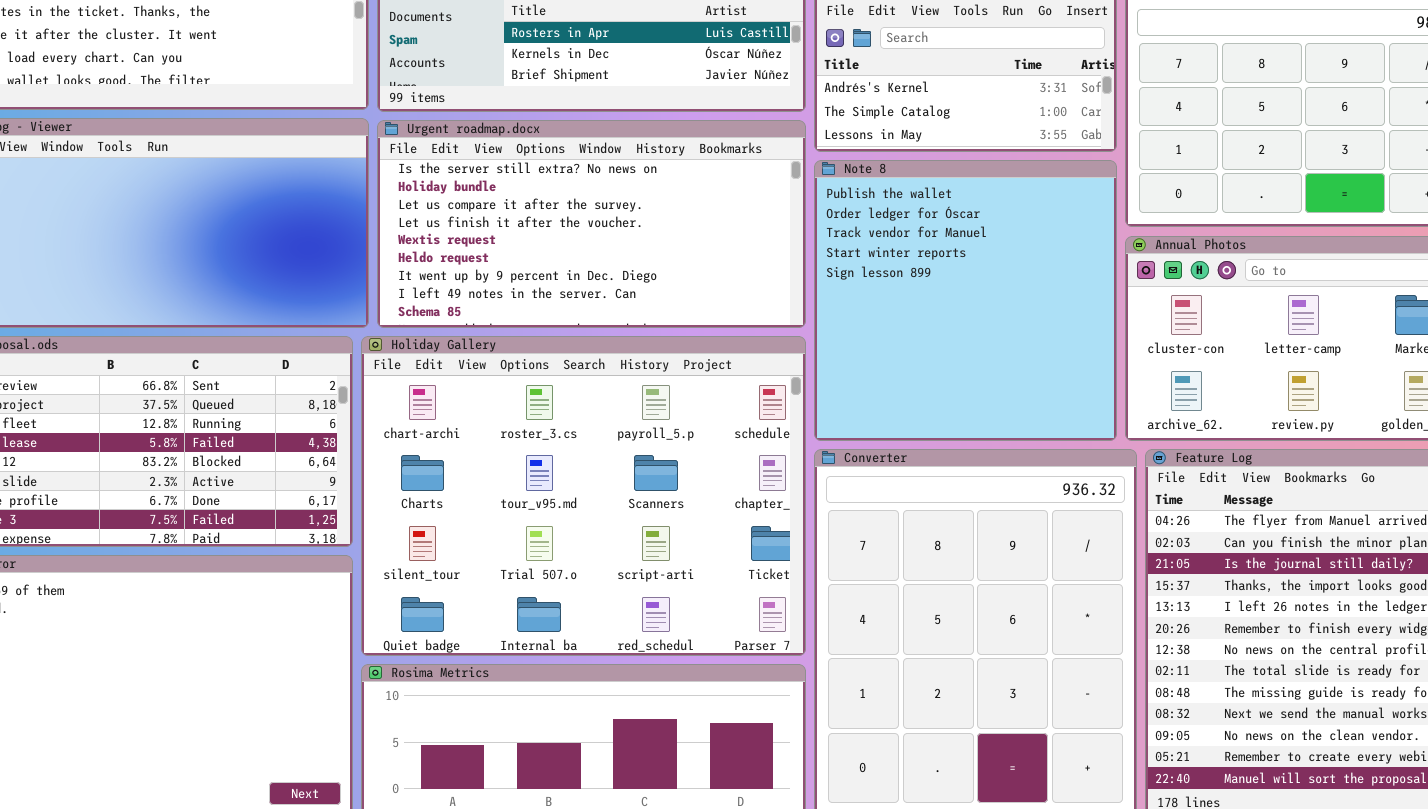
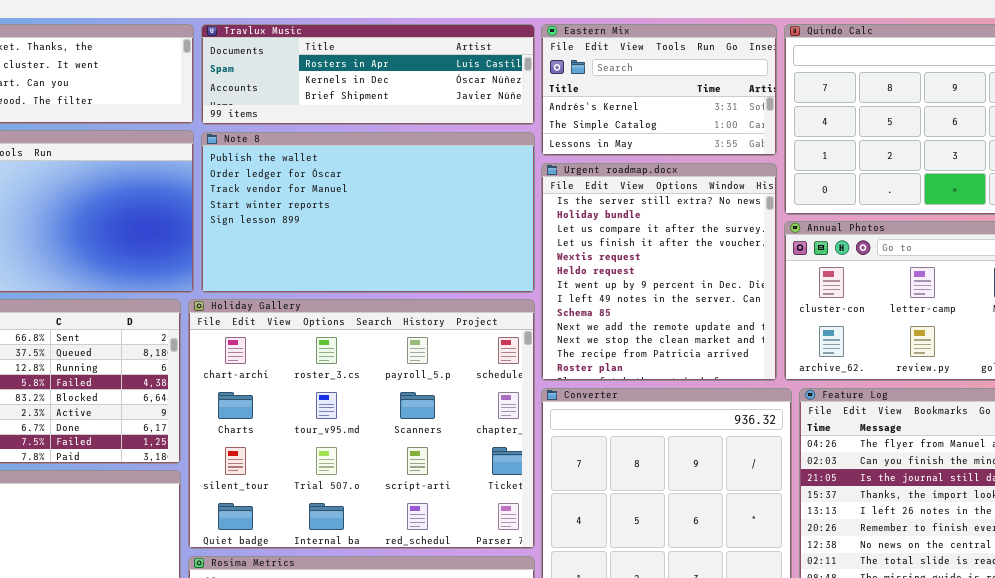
Urgent roadmap.docx: [377,120,806,328] -> [541,163,777,381], moved, resized
Note 8: [814,160,1117,441] -> [201,132,535,293], moved, resized

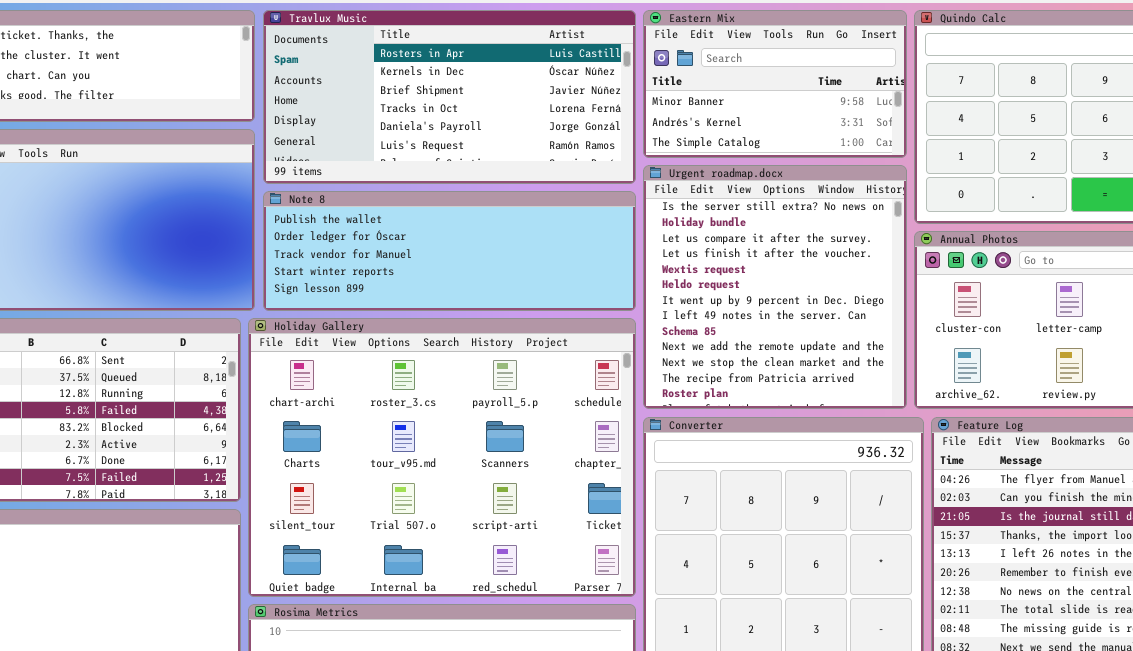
Travlux Music: [201,24,535,125] -> [263,10,636,184], resized
Eastern Mix: [541,24,777,156] -> [643,10,907,158], scrolled up 1 row
Note 8: [201,132,535,293] -> [263,191,636,311], resized

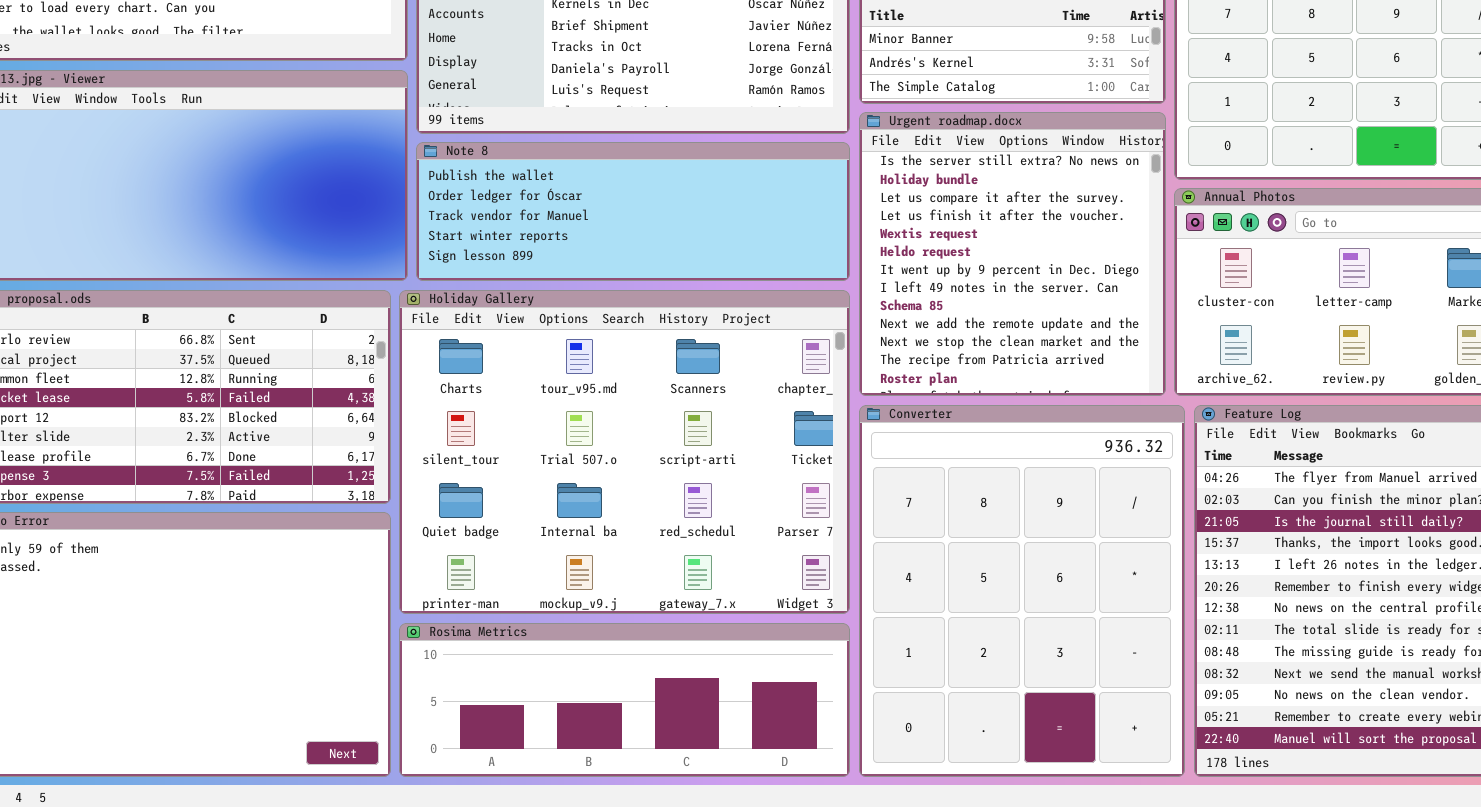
Holiday Gallery: [248,318,636,597] -> [399,290,850,614], scrolled down 1 row

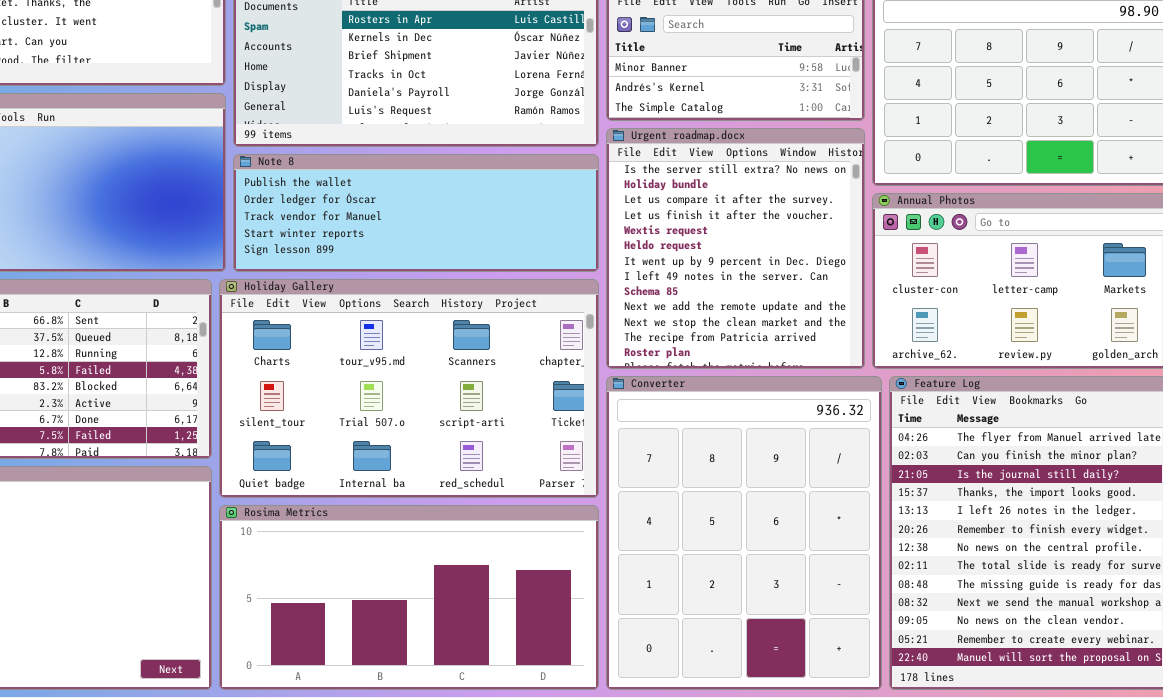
Holiday Gallery: [399,290,850,614] -> [219,279,599,498], resized
Rosima Metrics: [399,623,850,777] -> [219,505,599,690], resized

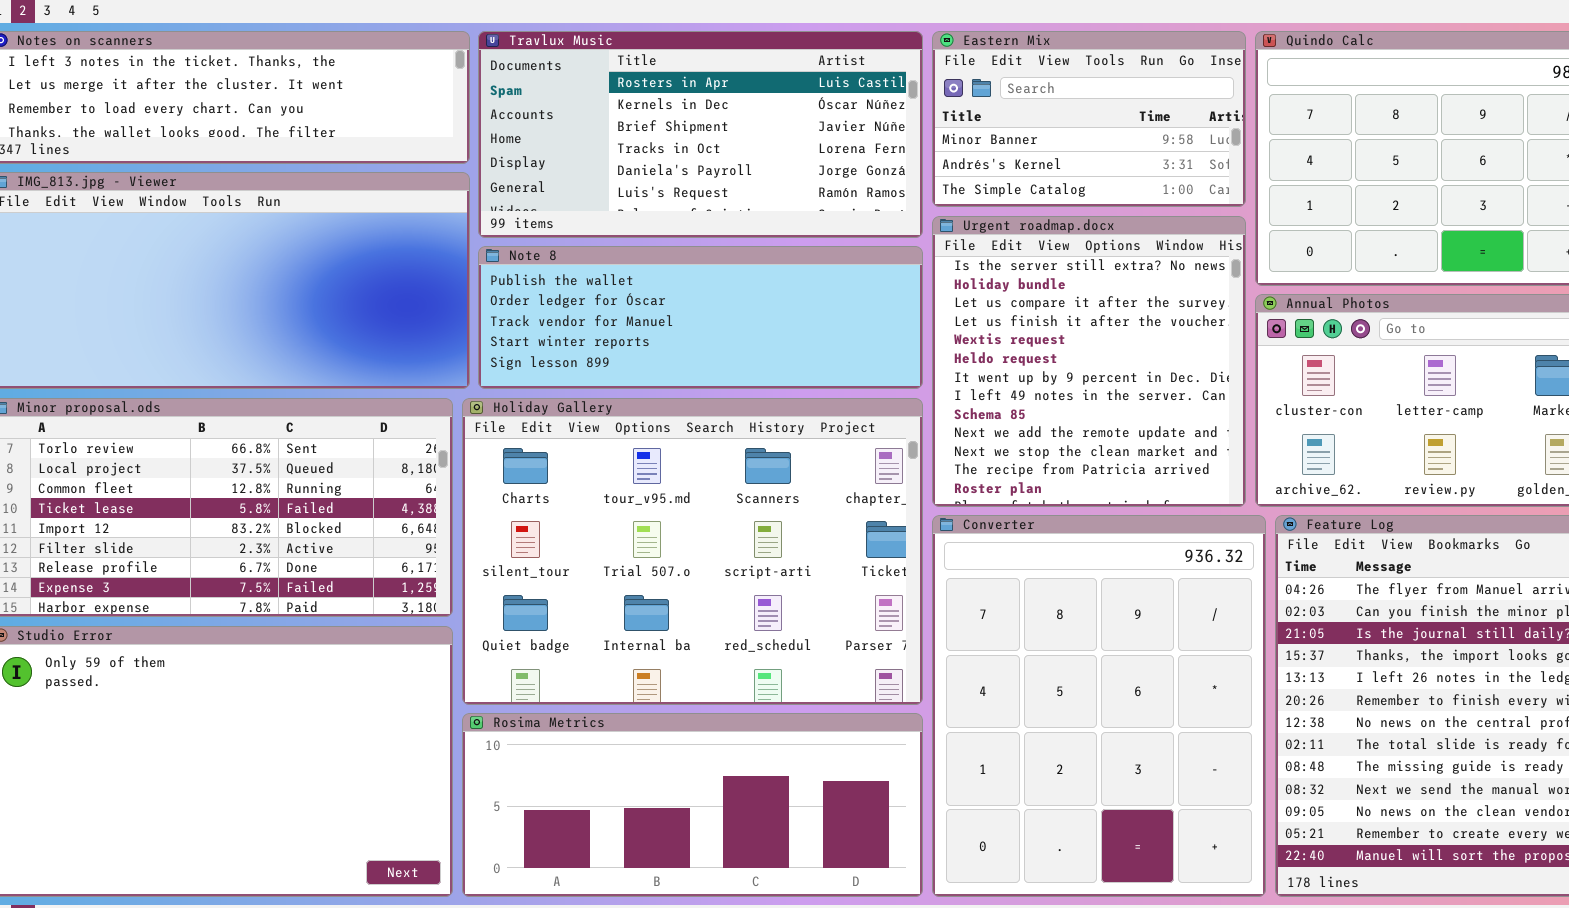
Holiday Gallery: [219,279,599,498] -> [462,398,923,705], resized
Rosima Metrics: [219,505,599,690] -> [462,713,923,897], resized

